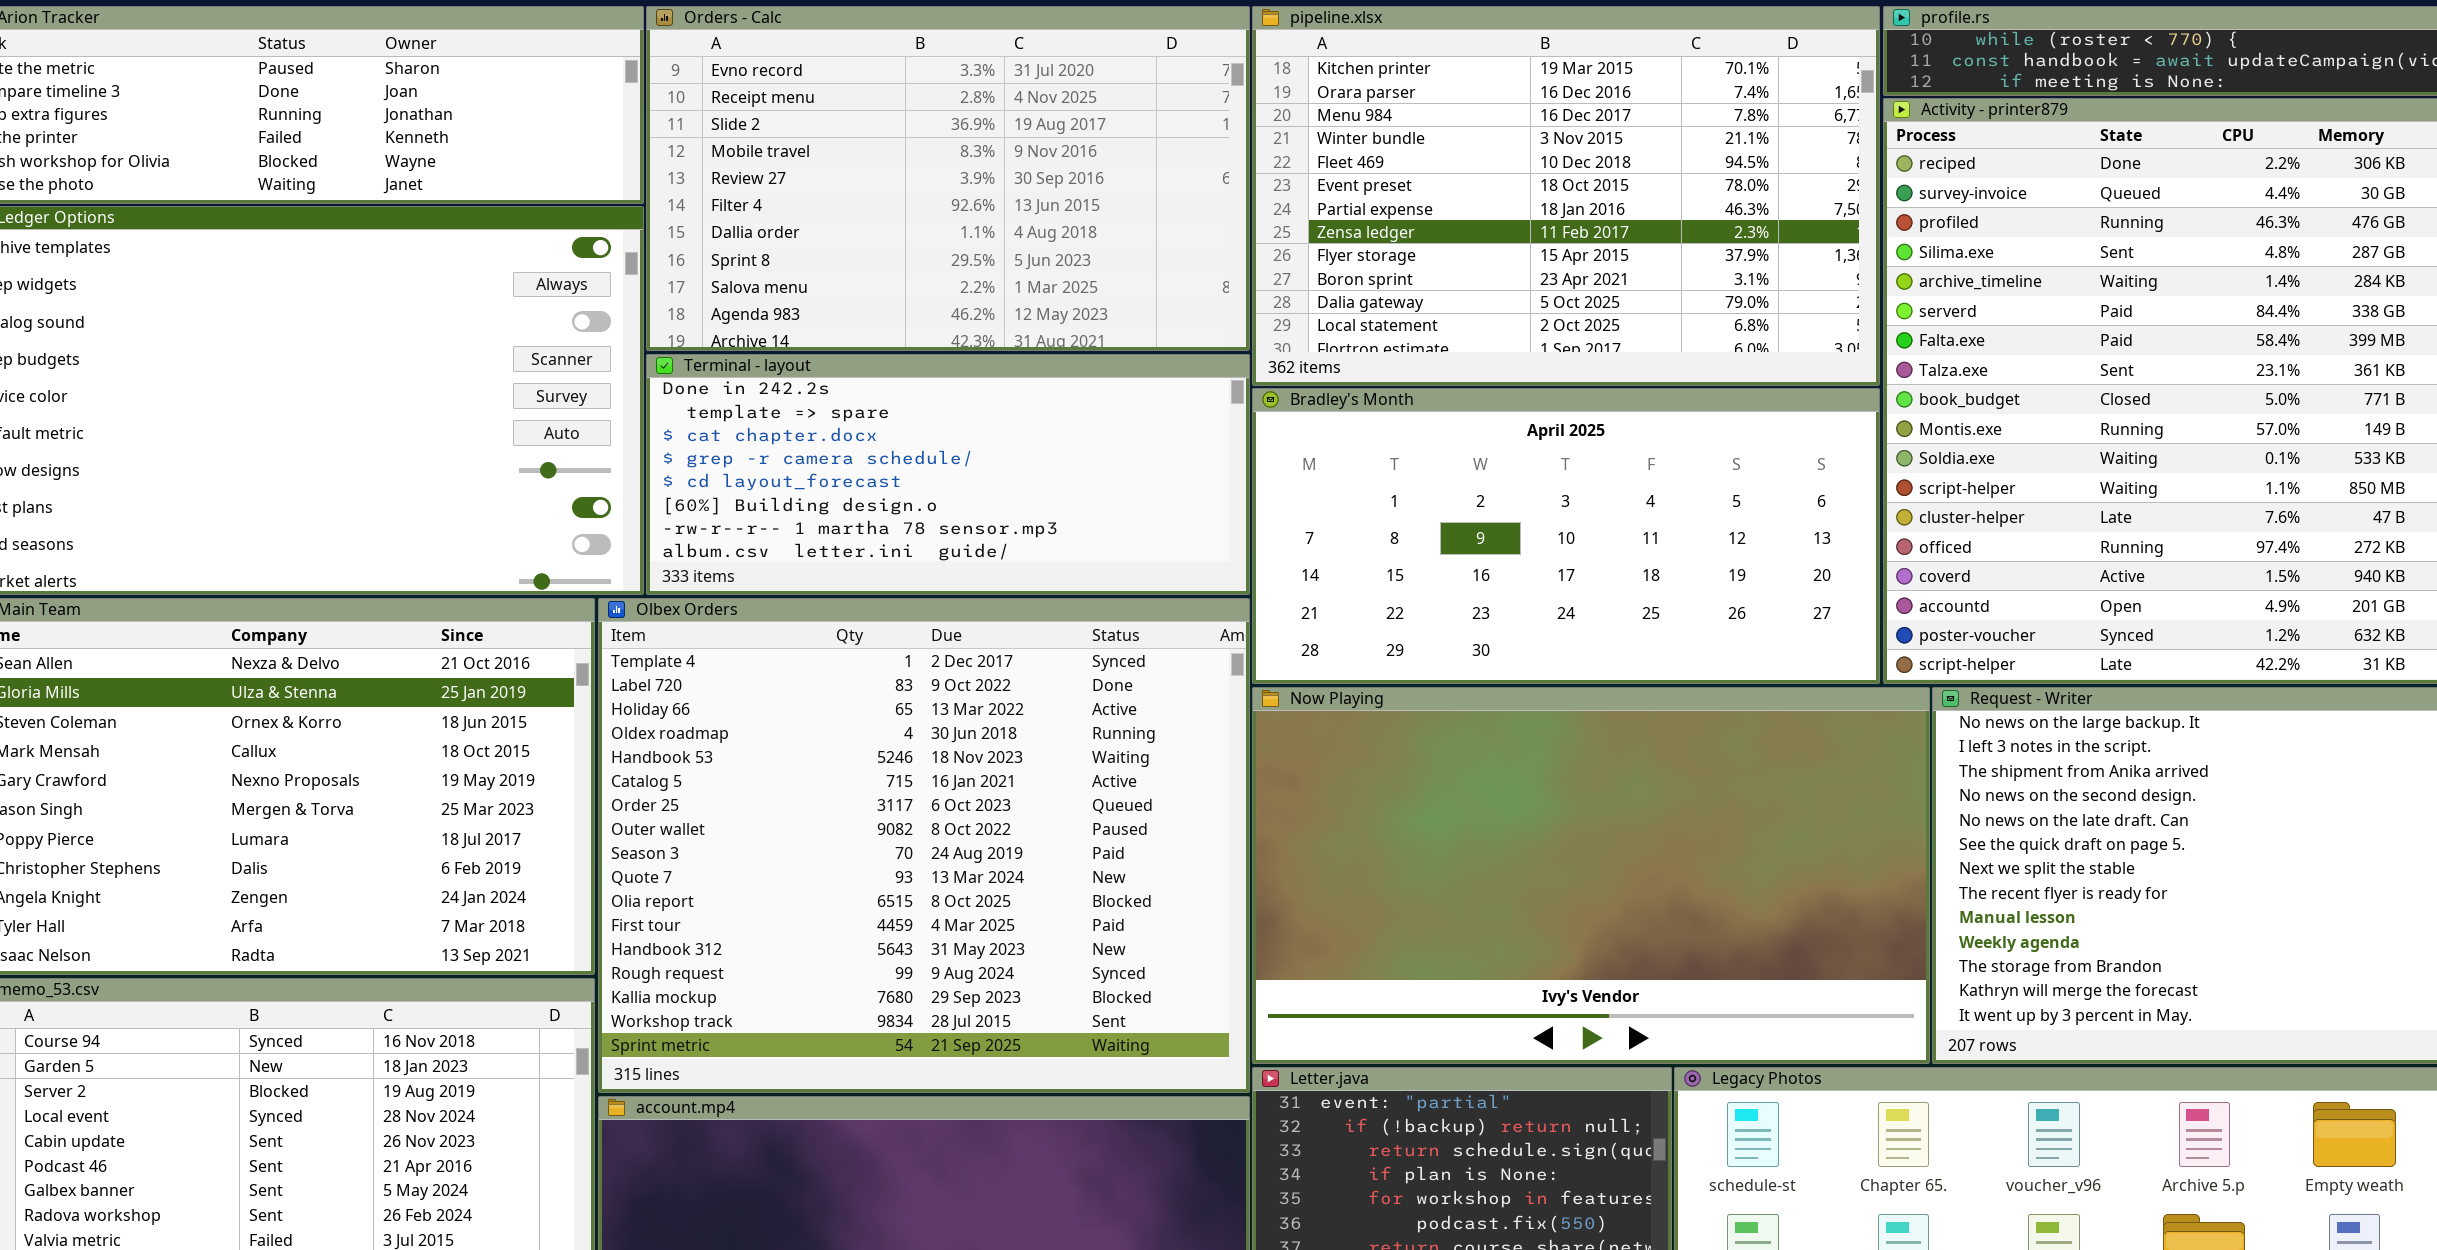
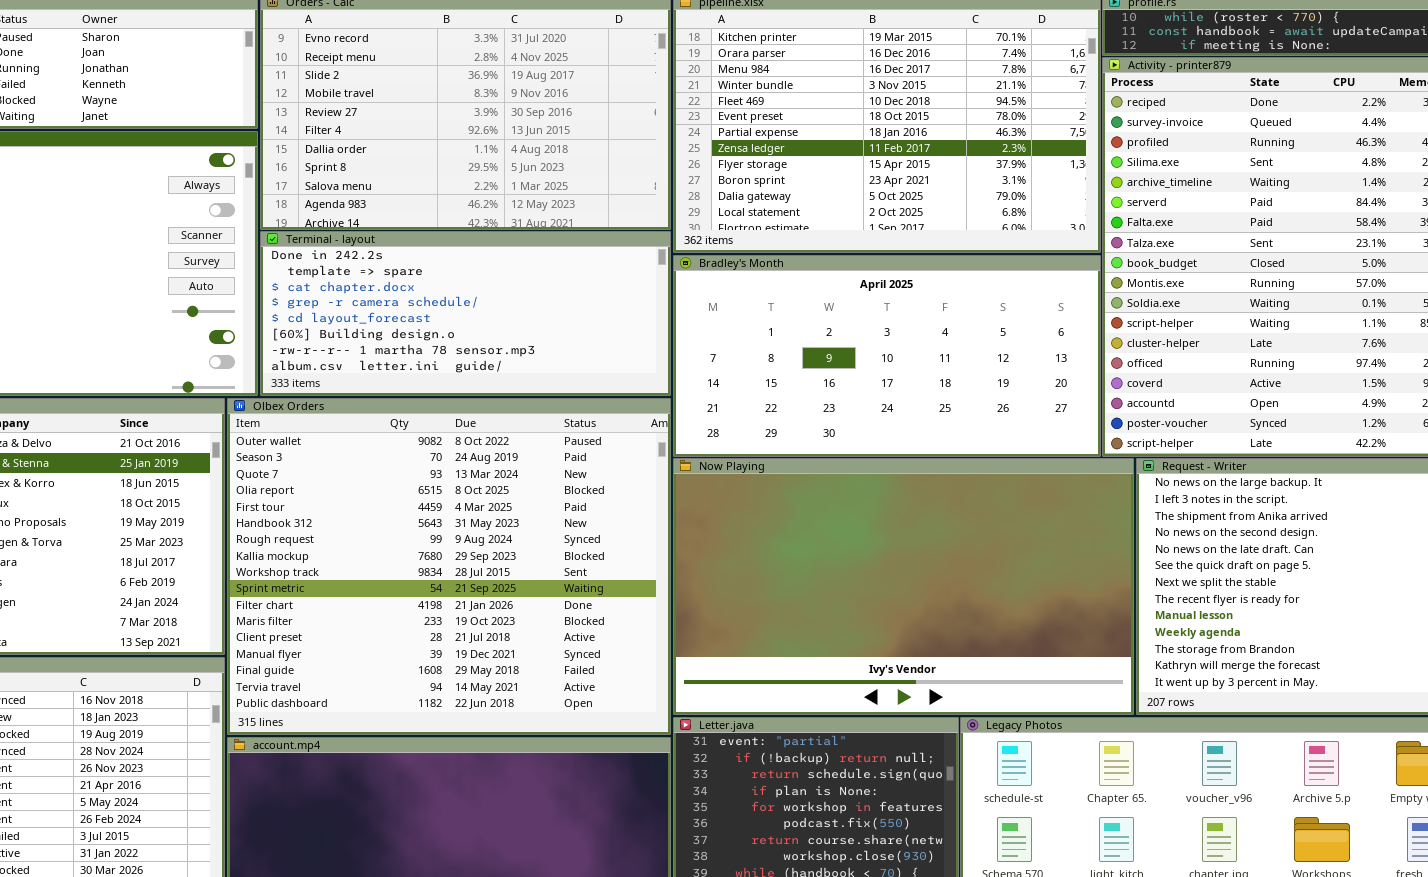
Olbex Orders: [598,598,1250,1093] -> [227,398,671,735], scrolled down 7 rows

